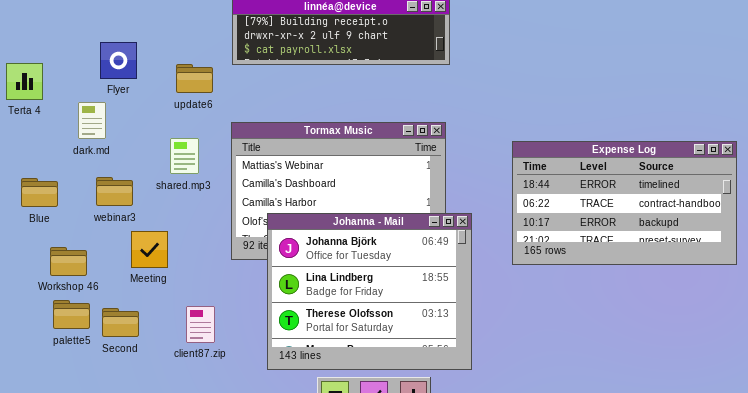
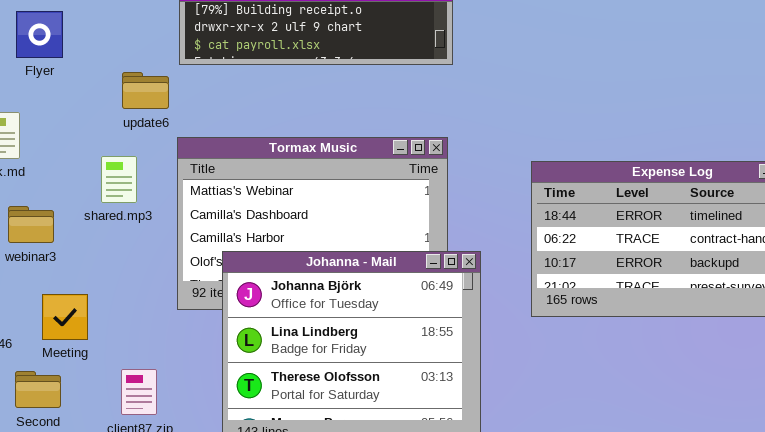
Flyer: [100,42,137,79] -> [16,11,63,58], moved
update6: [176,64,213,93] -> [122,72,169,109], moved
Meeting: [131,231,168,268] -> [42,294,88,340], moved

